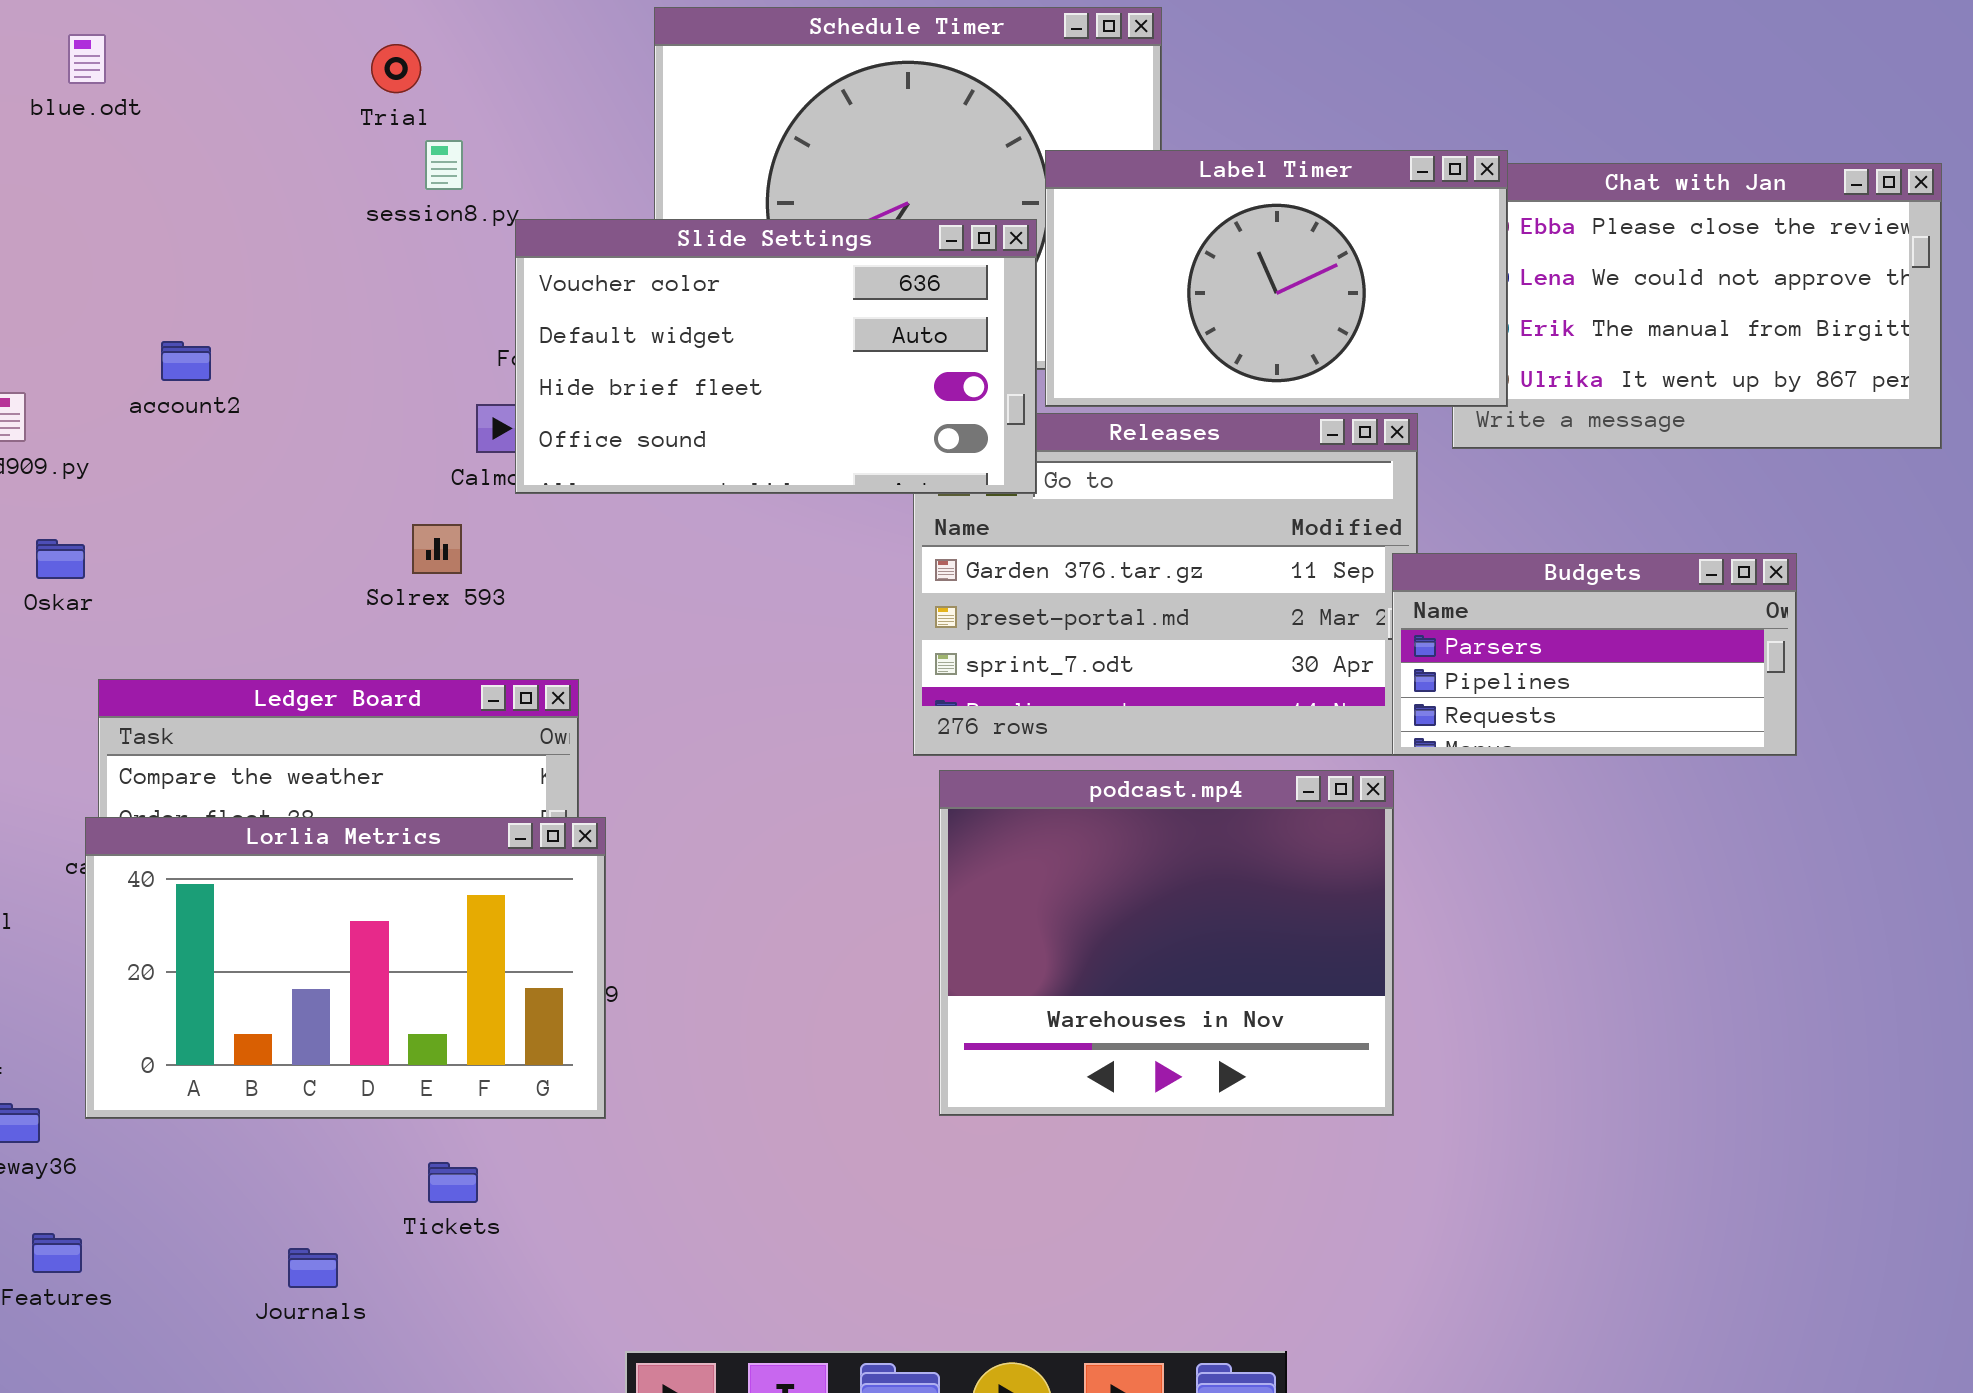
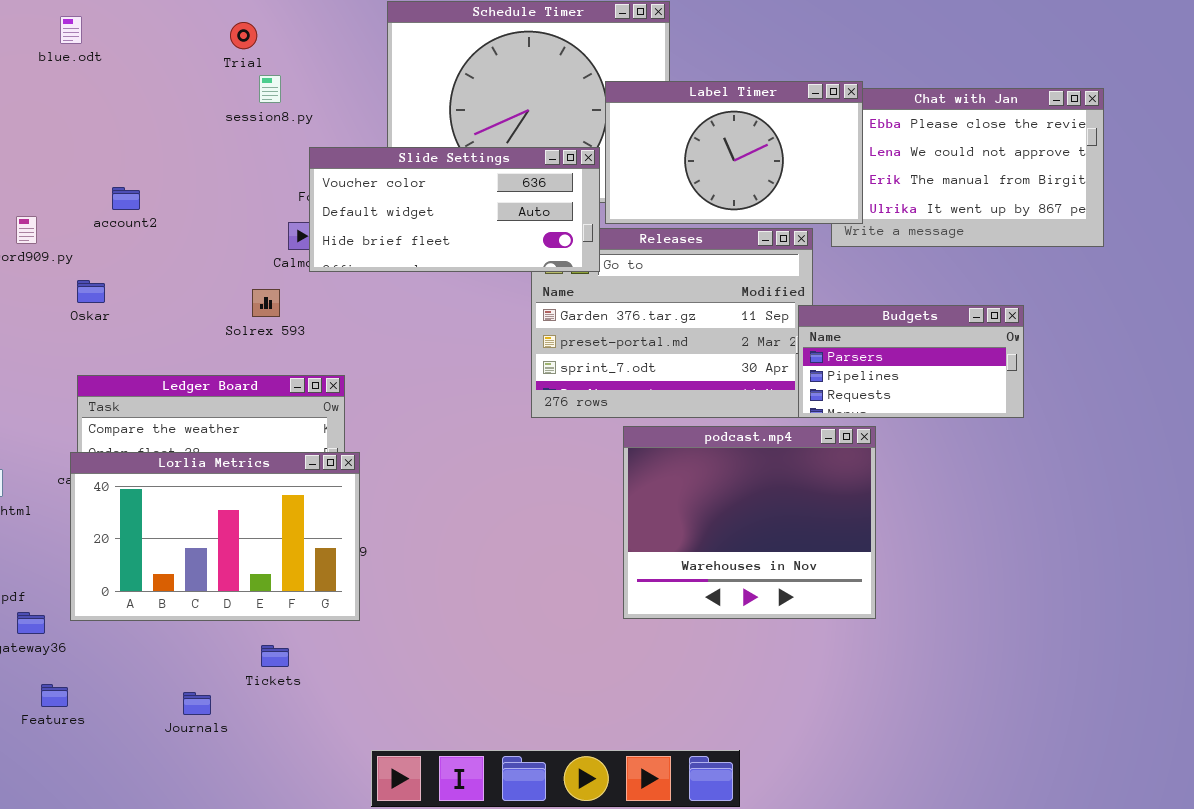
Slide Settings: [515,219,1037,494] -> [309,147,600,272], resized
Oskar: [36,539,85,579] -> [77,280,105,303], moved
podcast.mp4: [939,770,1394,1116] -> [623,426,876,619], moved

